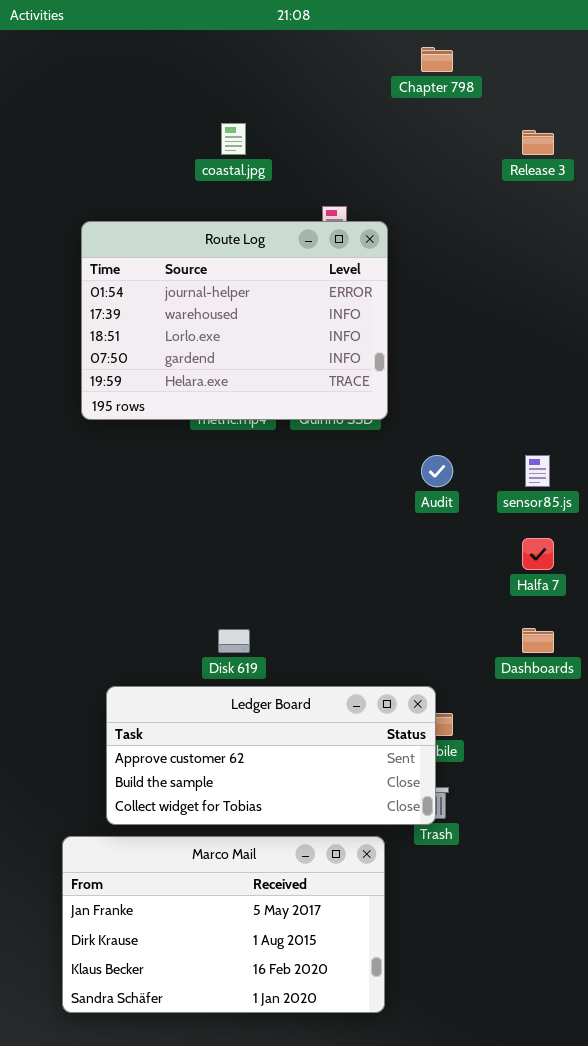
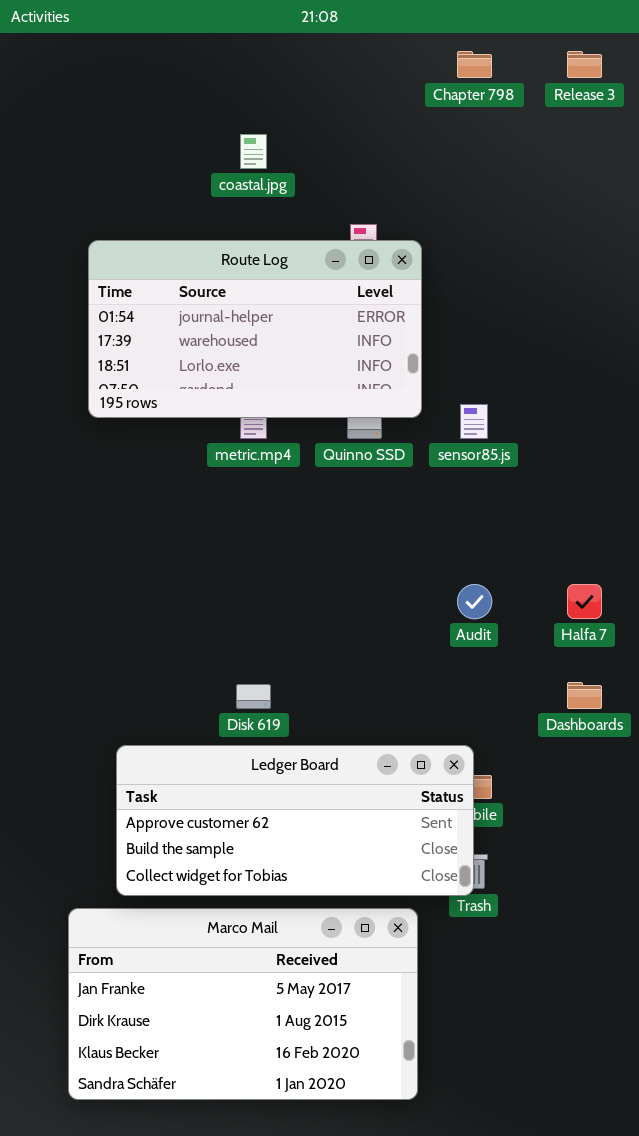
Release 3: [522,130,554,155] -> [567,51,602,78], moved
Route Log: [81,221,388,420] -> [88,240,422,418], resized
Audit: [421,455,453,487] -> [457,584,492,619], moved
sensor85.js: [525,455,550,487] -> [460,404,488,439], moved

